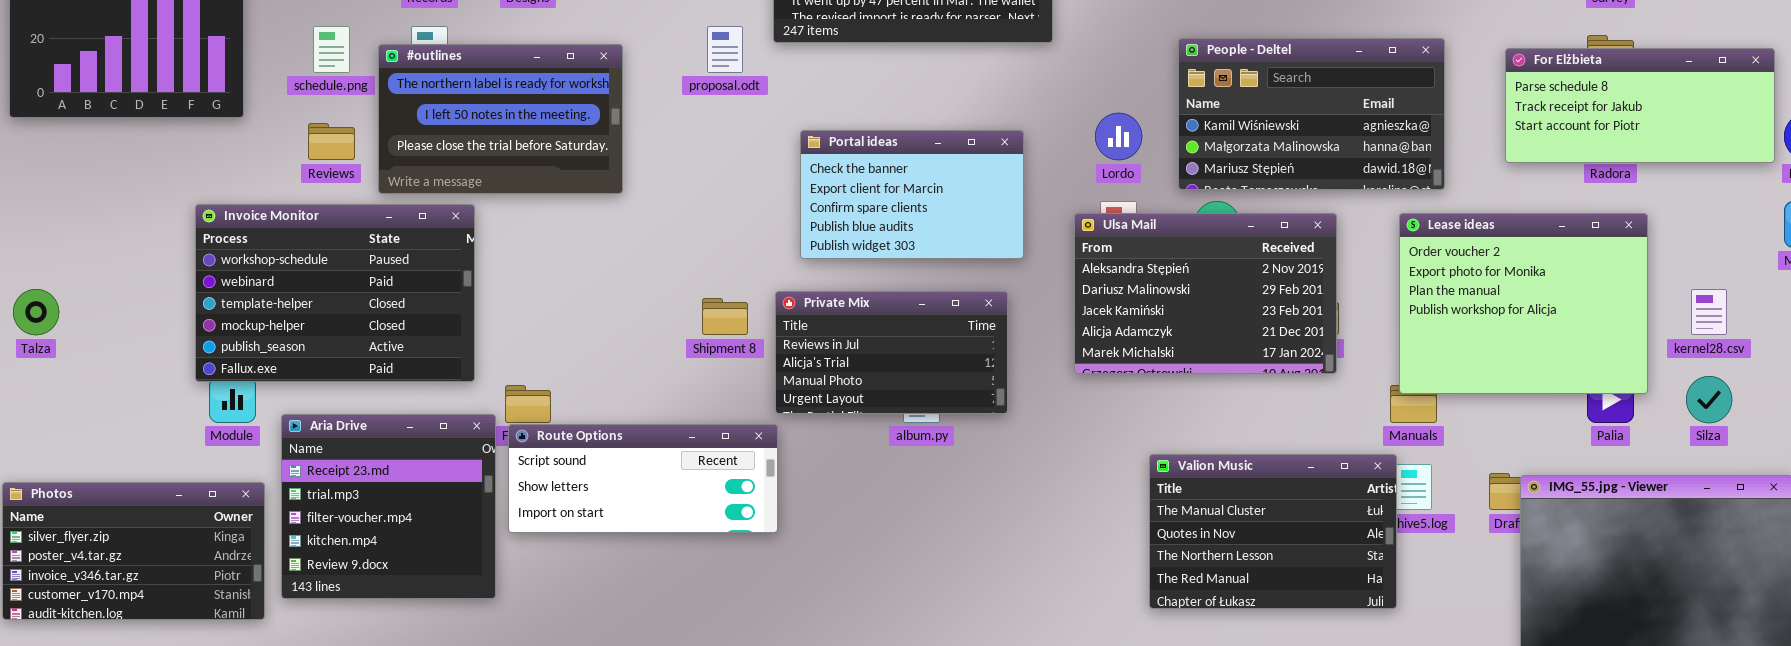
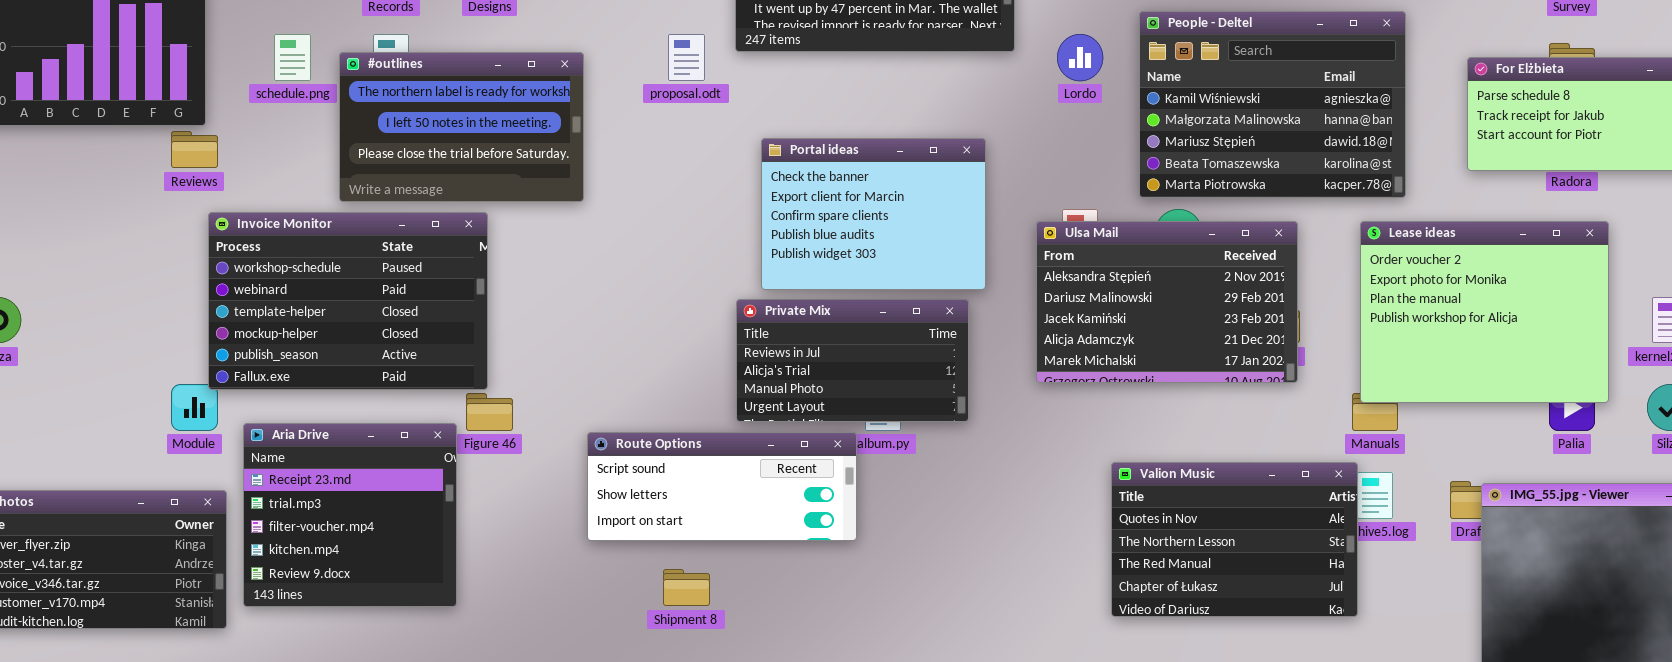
People - Deltel: [1178,38,1445,190] -> [1139,11,1406,198], resized
Lordo: [1095,113,1142,160] -> [1057,34,1103,81], moved
Reviews: [308,123,355,160] -> [171,131,218,168], moved
Portal ideas: [800,130,1024,259] -> [761,138,986,290], resized
Invoice Monitor: [195,204,475,382] -> [208,212,488,390], moved
Shipment 8: [702,298,748,335] -> [663,569,710,606], moved
Route Options: [508,424,778,533] -> [587,432,857,541], moved
Valion Music: [1149,454,1397,609] -> [1111,462,1358,617], scrolled down 1 row

